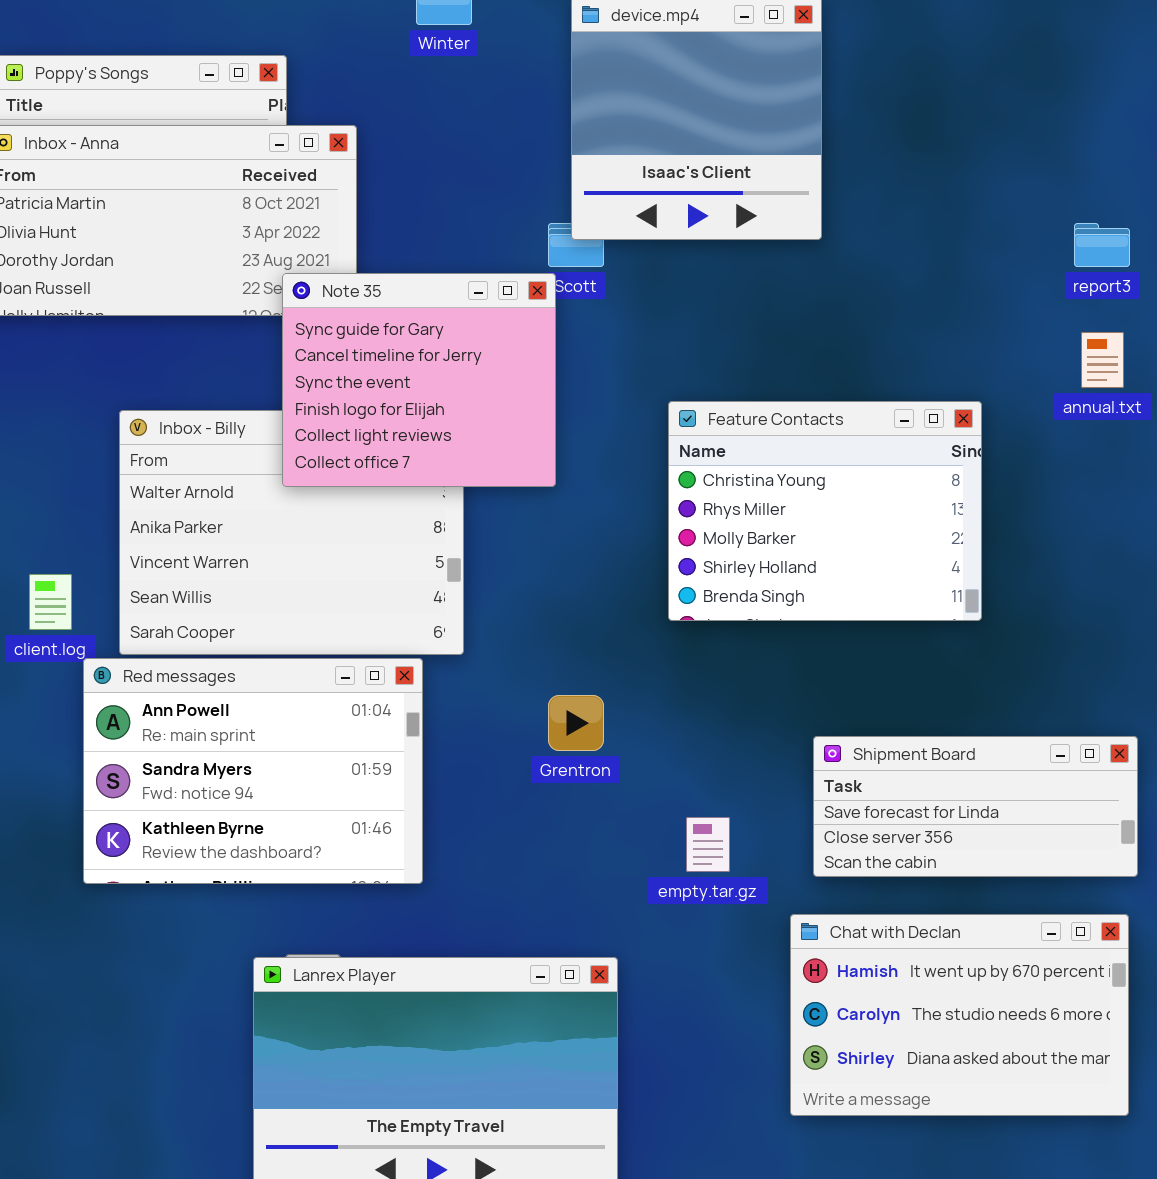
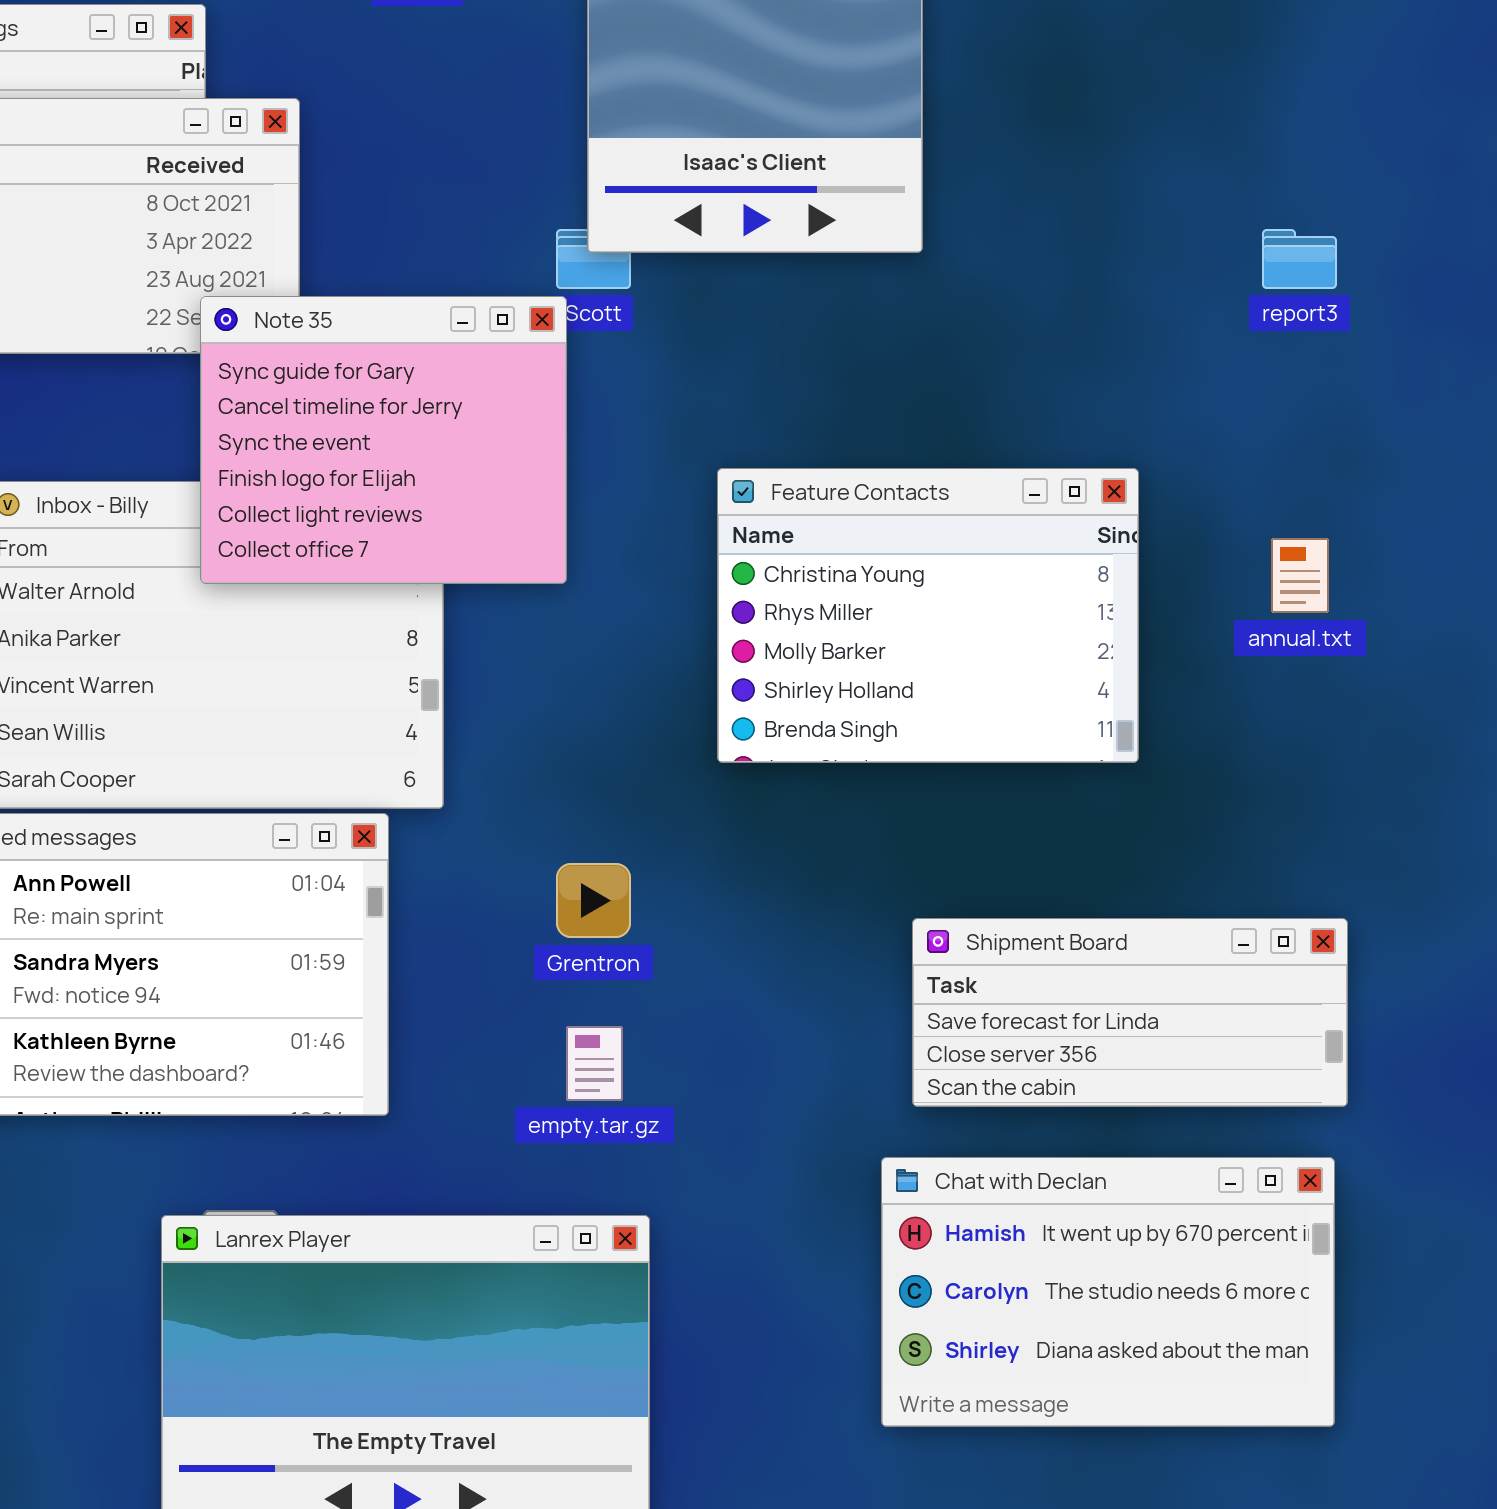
annual.txt: [1081,332,1124,388] -> [1271,538,1329,613], moved
empty.tar.gz: [686,817,730,872] -> [566,1026,623,1101], moved

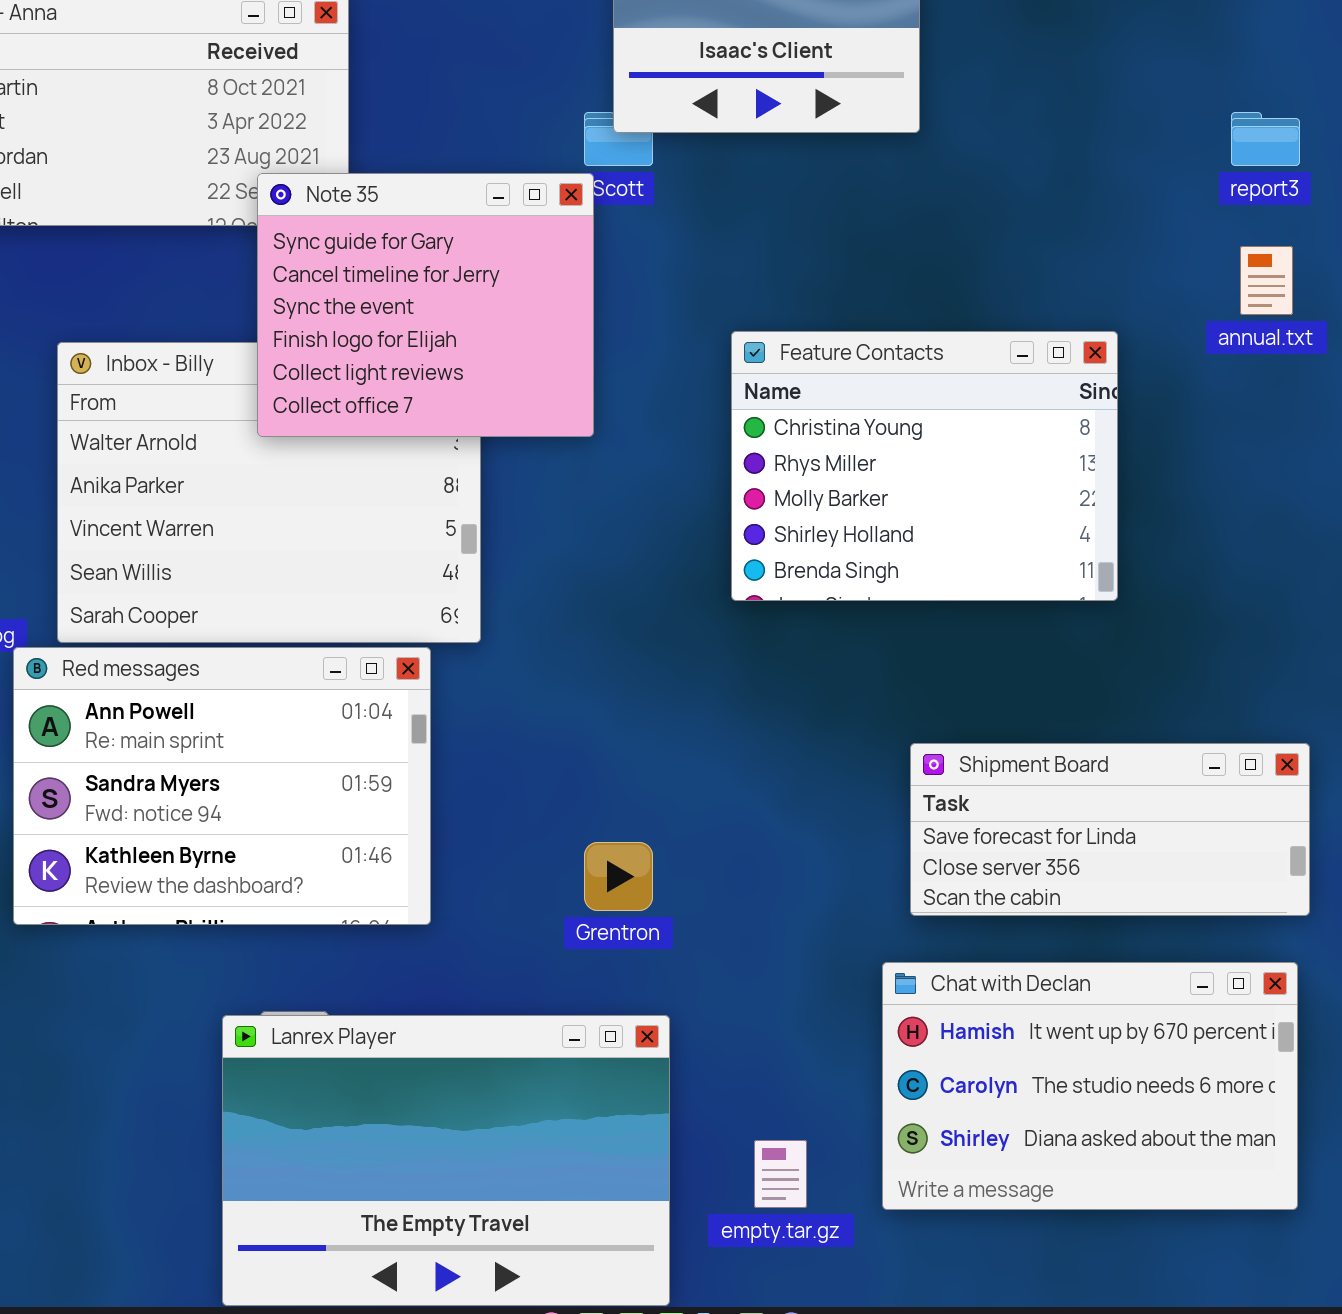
annual.txt: [1271,538,1329,613] -> [1240,246,1293,315], moved
Grentron: [556,863,631,938] -> [584,842,653,911], moved
empty.tar.gz: [566,1026,623,1101] -> [754,1140,807,1208], moved

